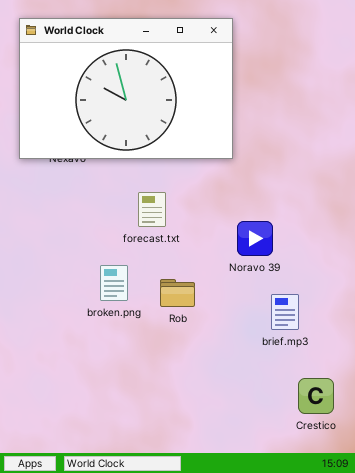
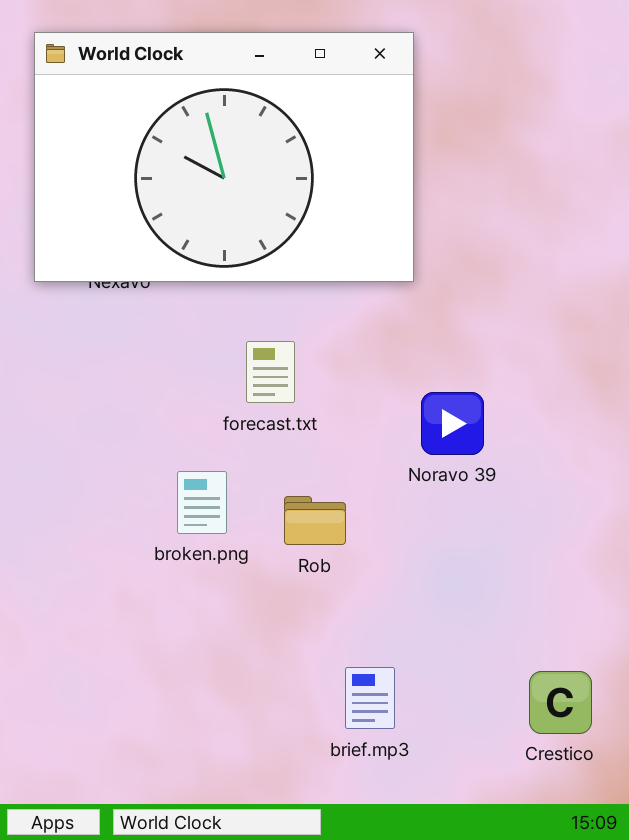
brief.mp3: [271,294,299,330] -> [345,667,395,729], moved

